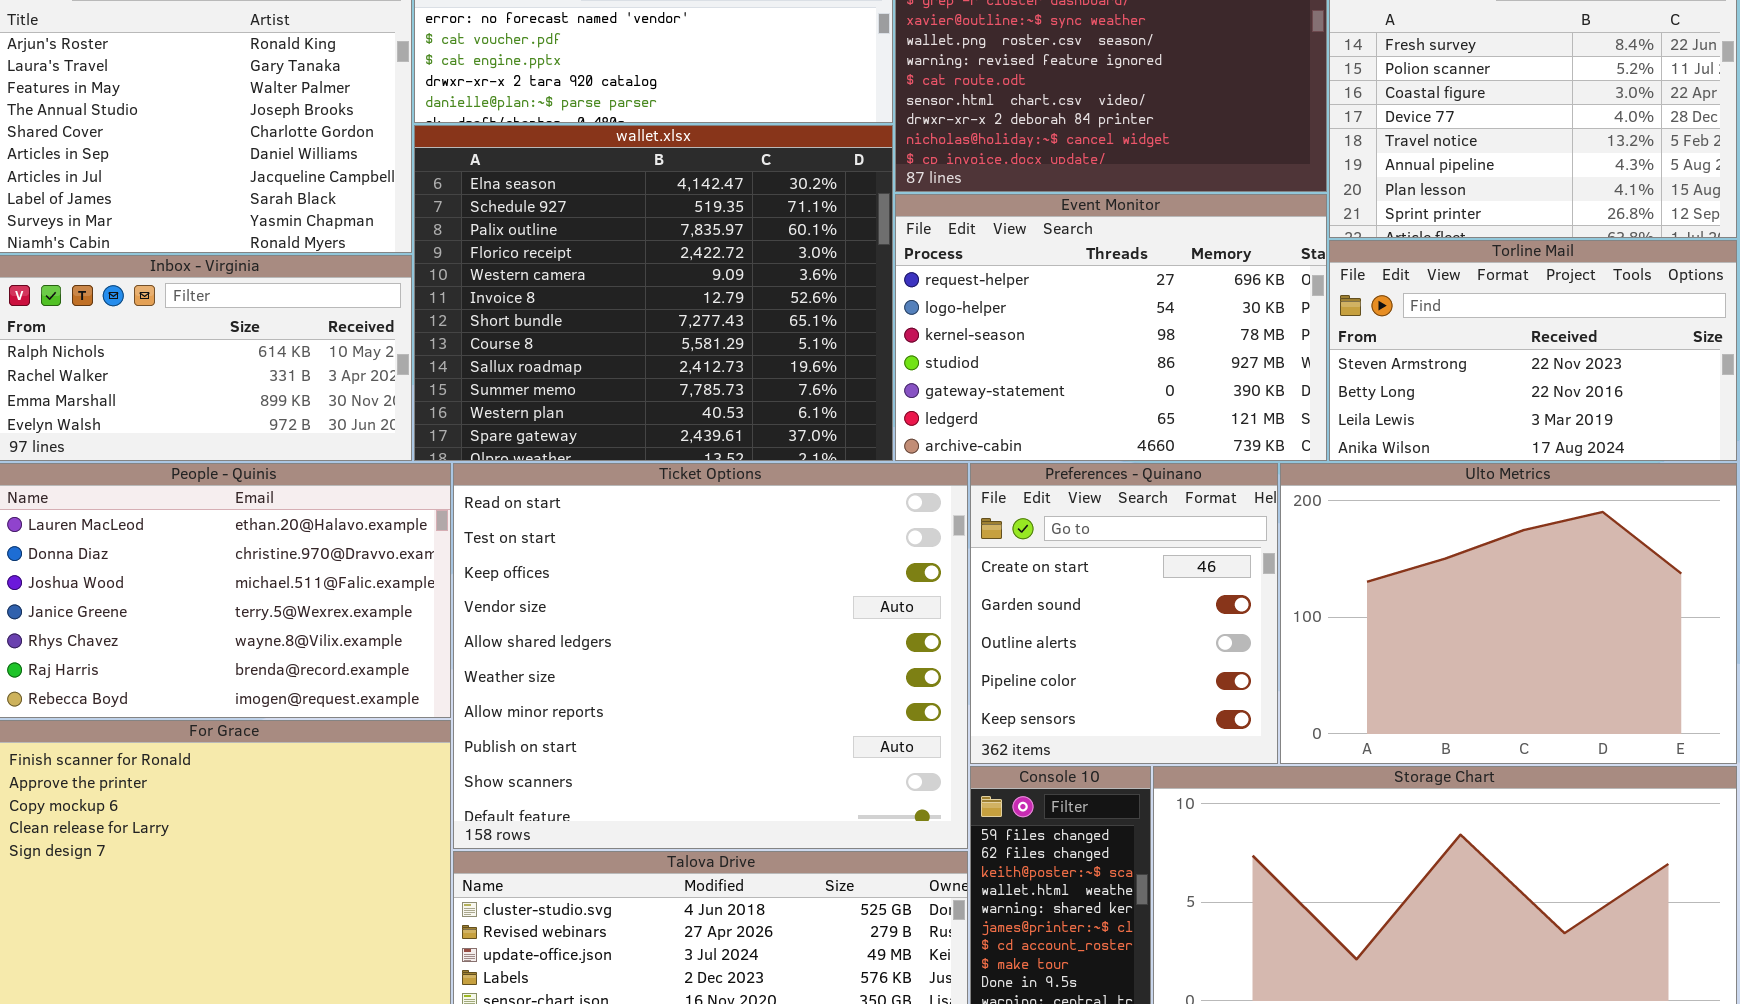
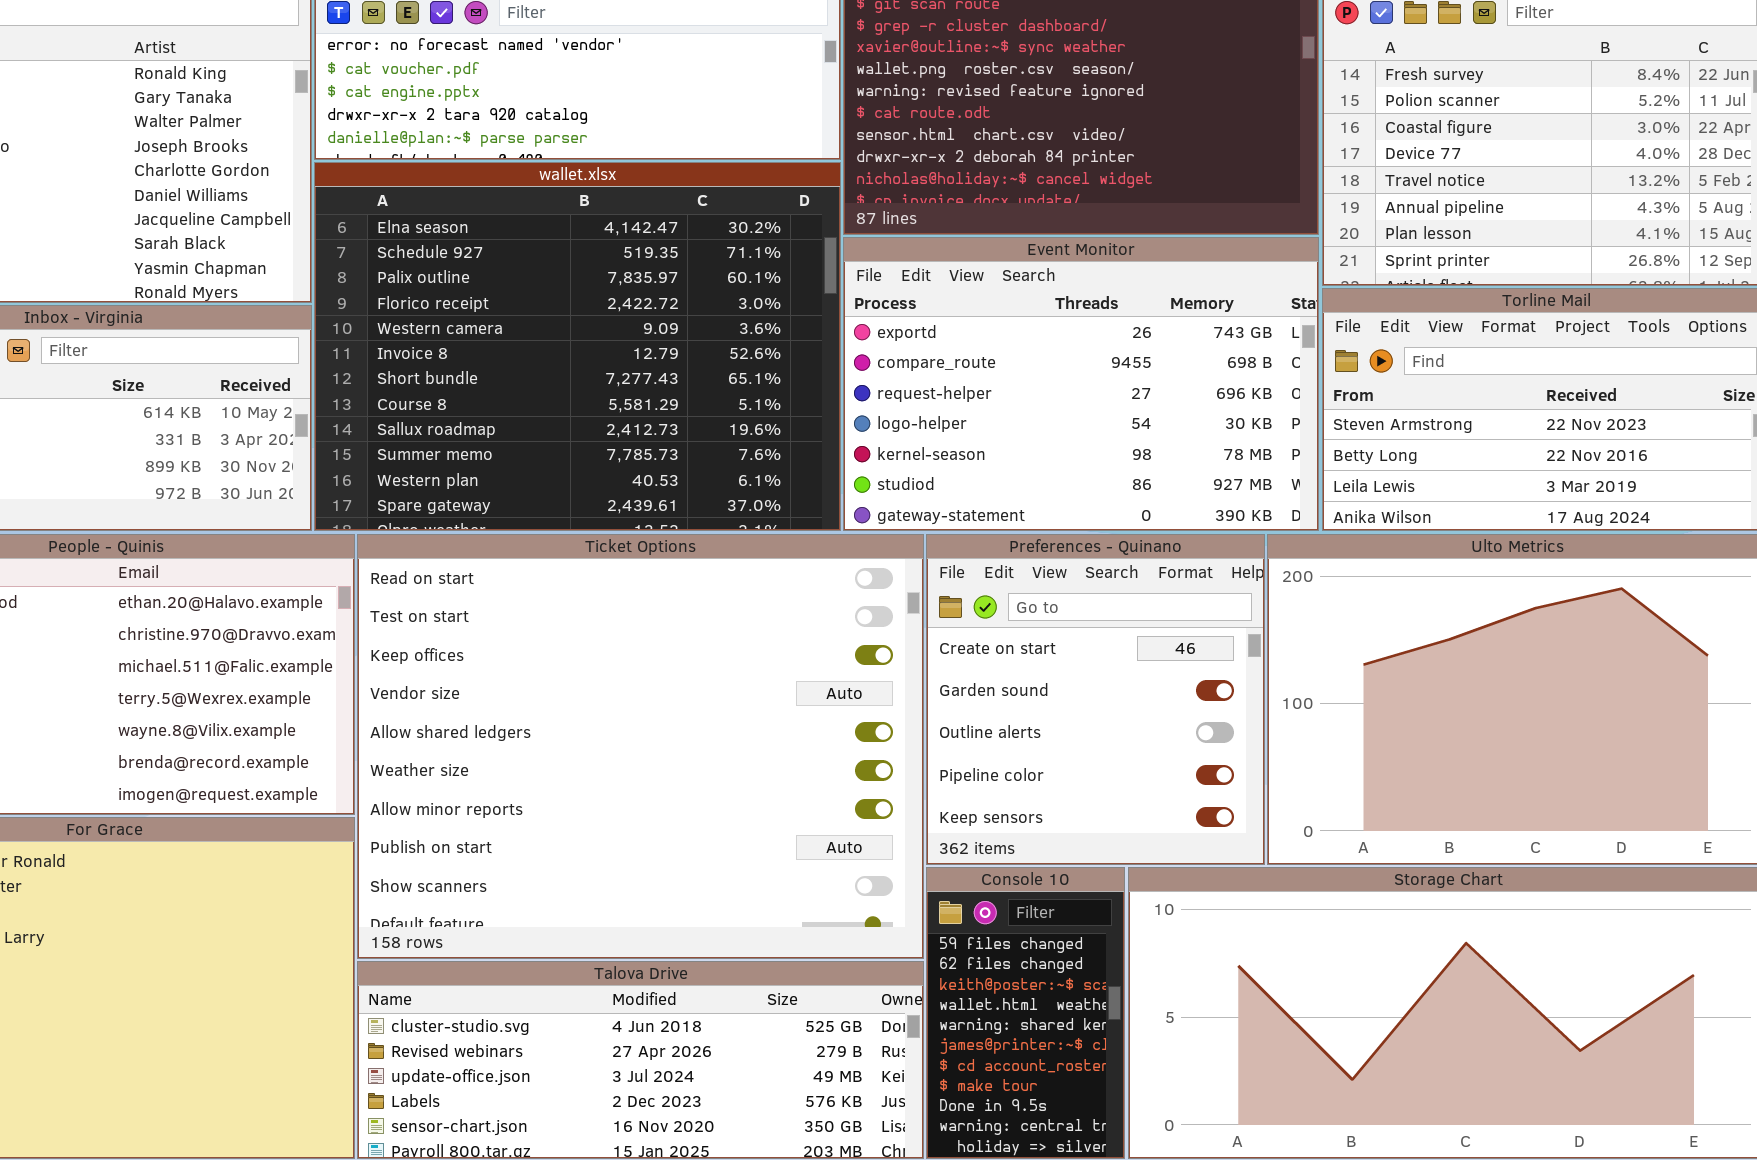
Event Monitor: [895,194,1327,461] -> [843,237,1319,531], scrolled up 2 rows

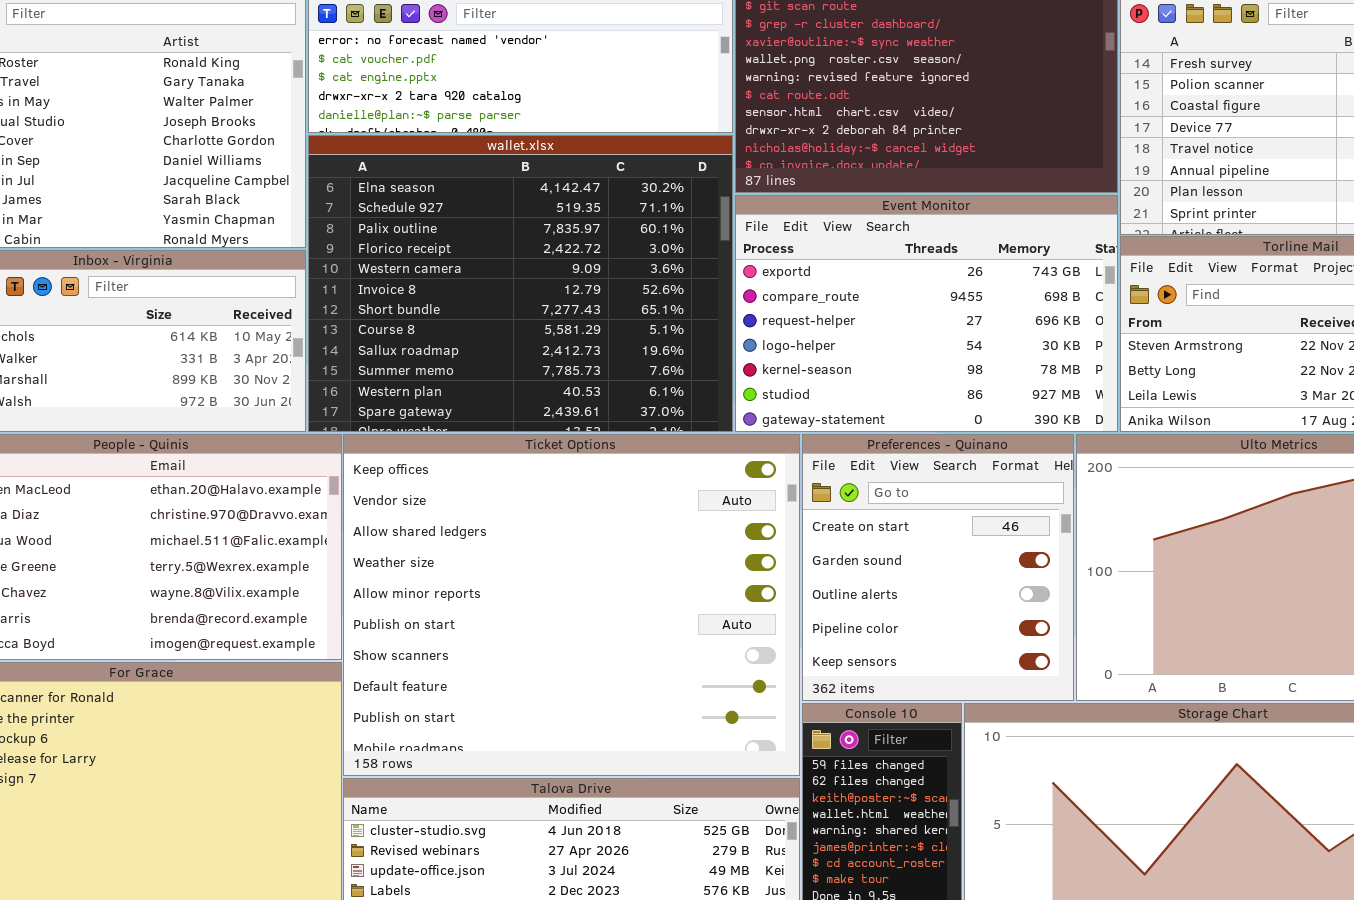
Ticket Options: [357,534,924,959] -> [343,434,800,776], scrolled down 2 rows

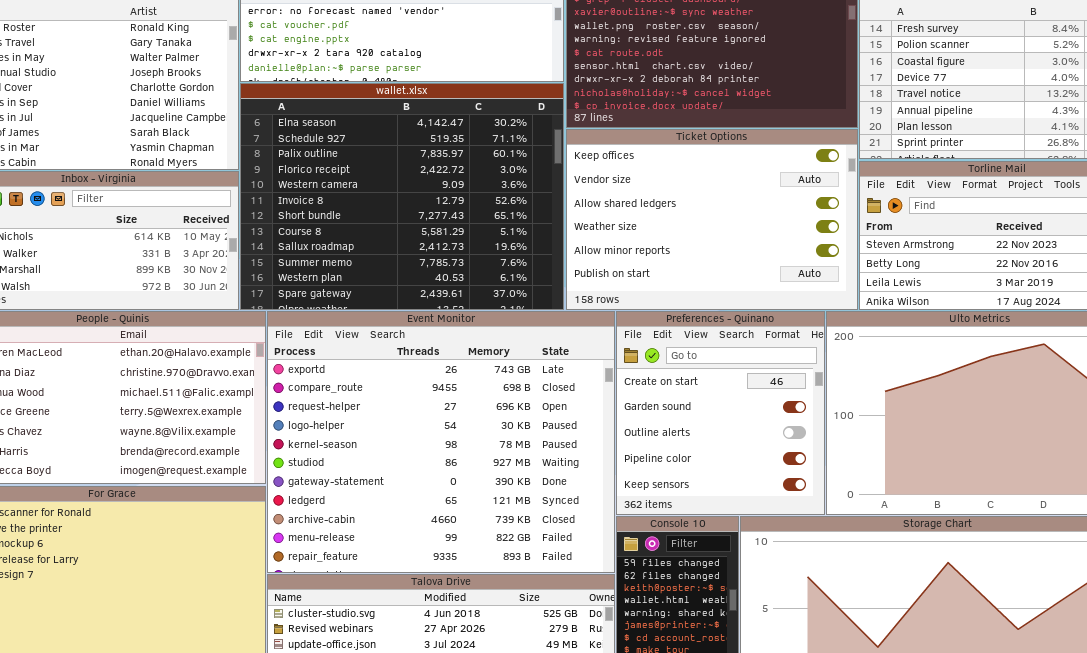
Event Monitor: [735,195,1118,432] -> [267,311,615,573], moved, resized
Ticket Options: [343,434,800,776] -> [566,129,858,310], moved, resized

